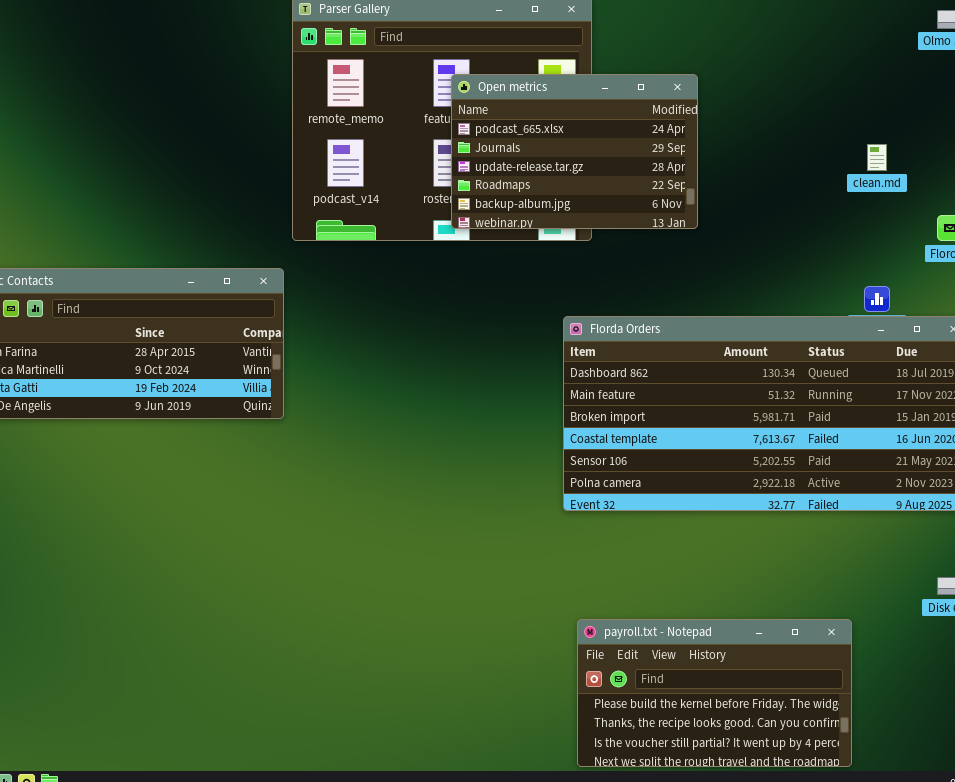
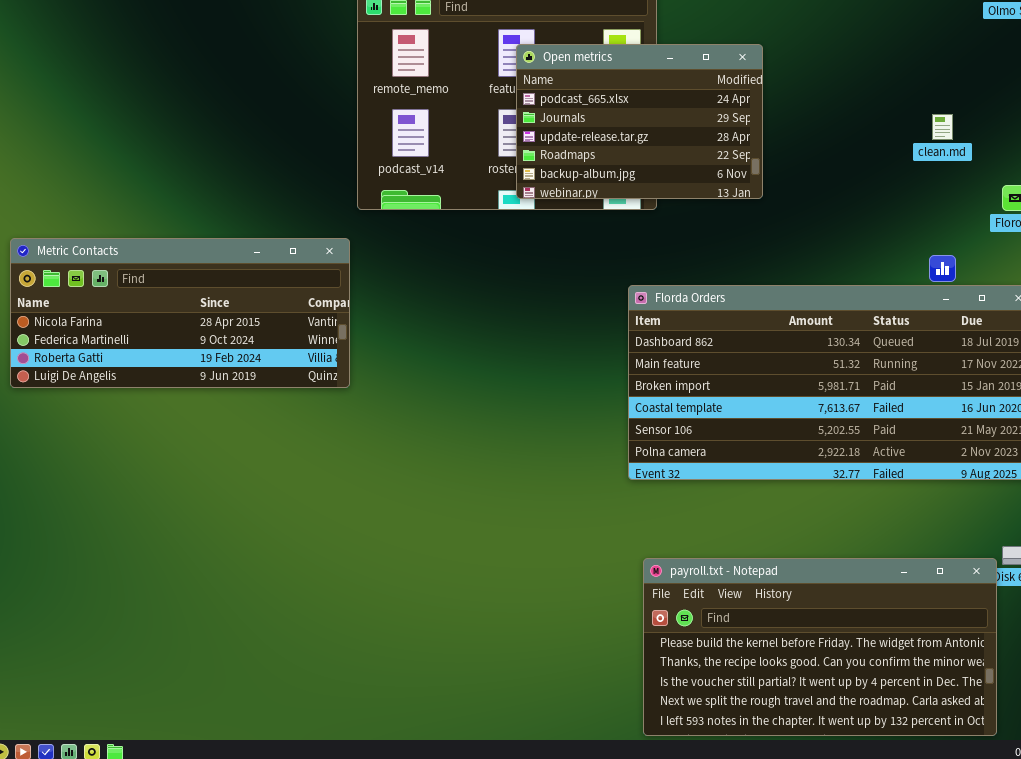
payroll.txt - Notepad: [577,619,852,767] -> [643,558,997,736], resized

